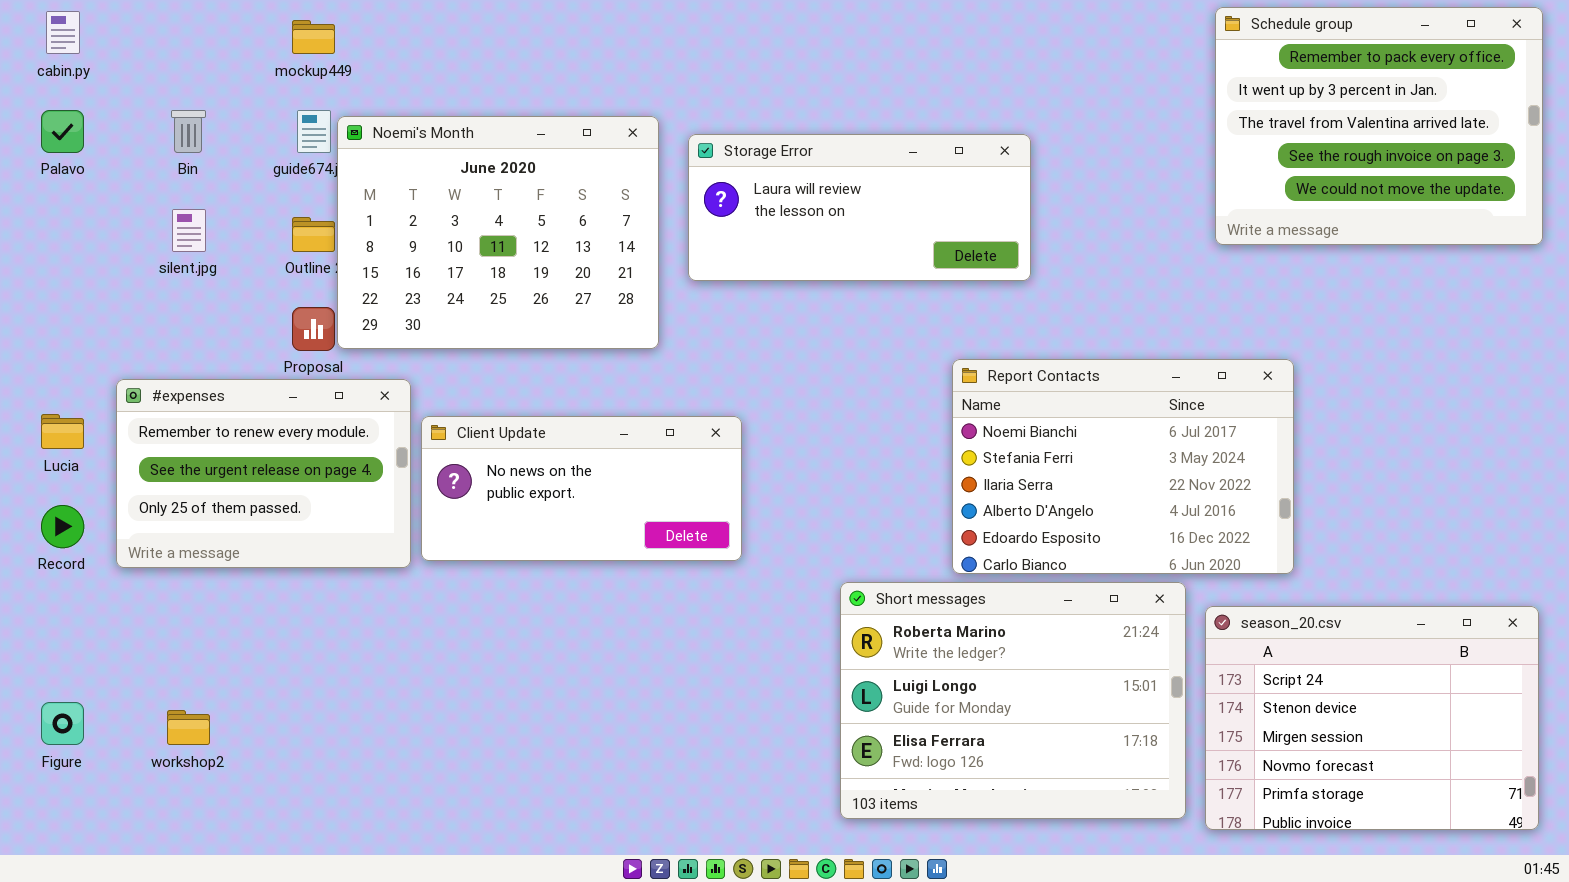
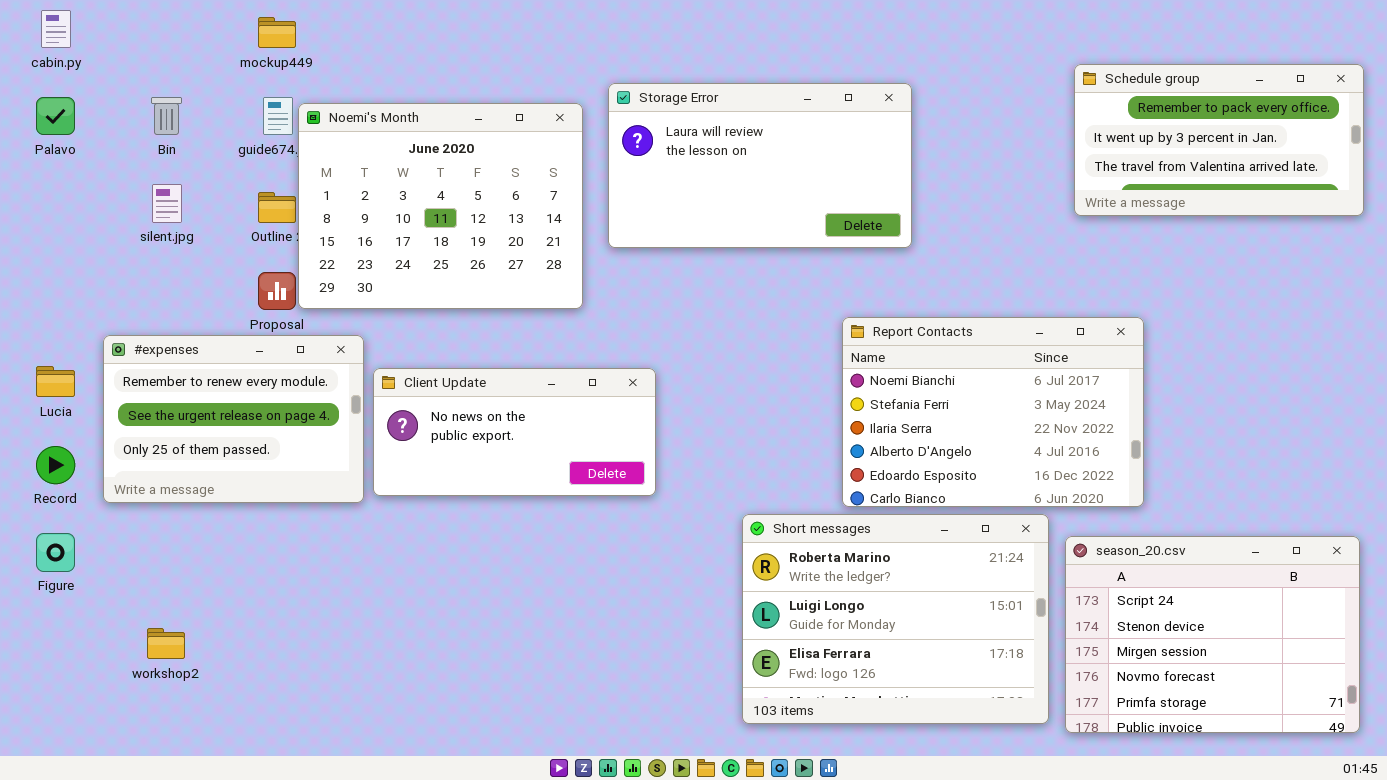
Schedule group: [1215,7,1543,245] -> [1074,64,1364,216], resized
Storage Error: [688,134,1031,281] -> [608,83,912,248], resized
Figure: [41,702,84,745] -> [36,533,75,572], moved

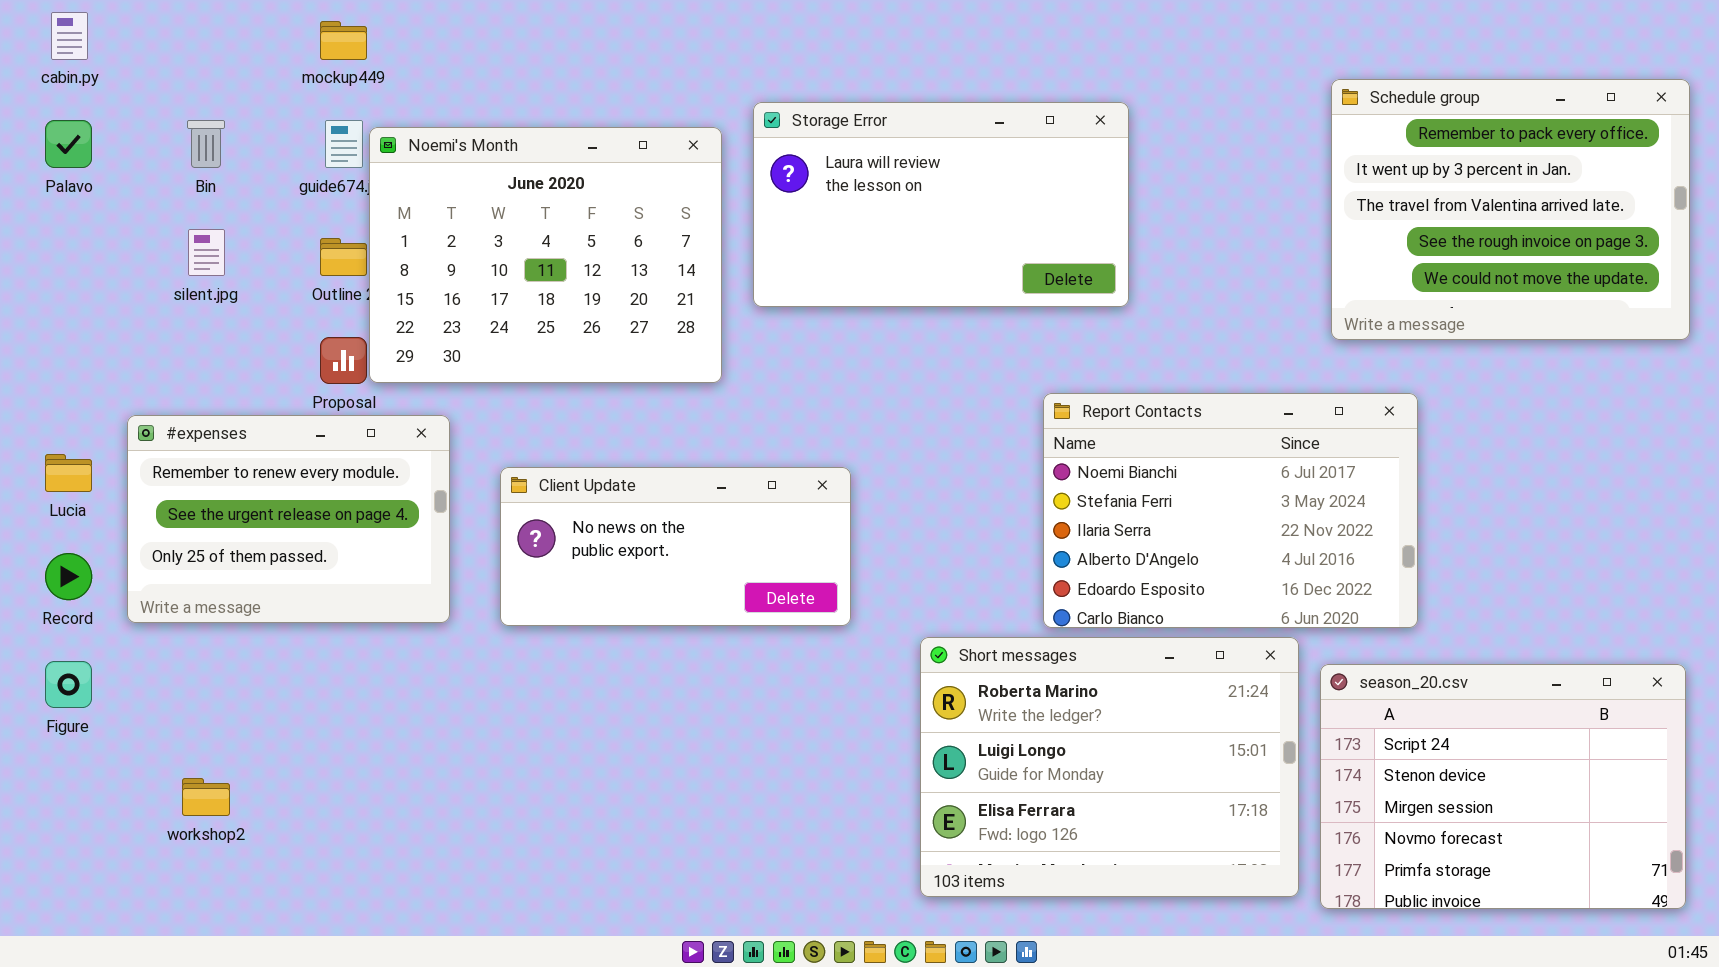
Schedule group: [1074,64,1364,216] -> [1331,79,1690,340], resized
Client Update: [373,368,656,496] -> [500,467,851,626], moved

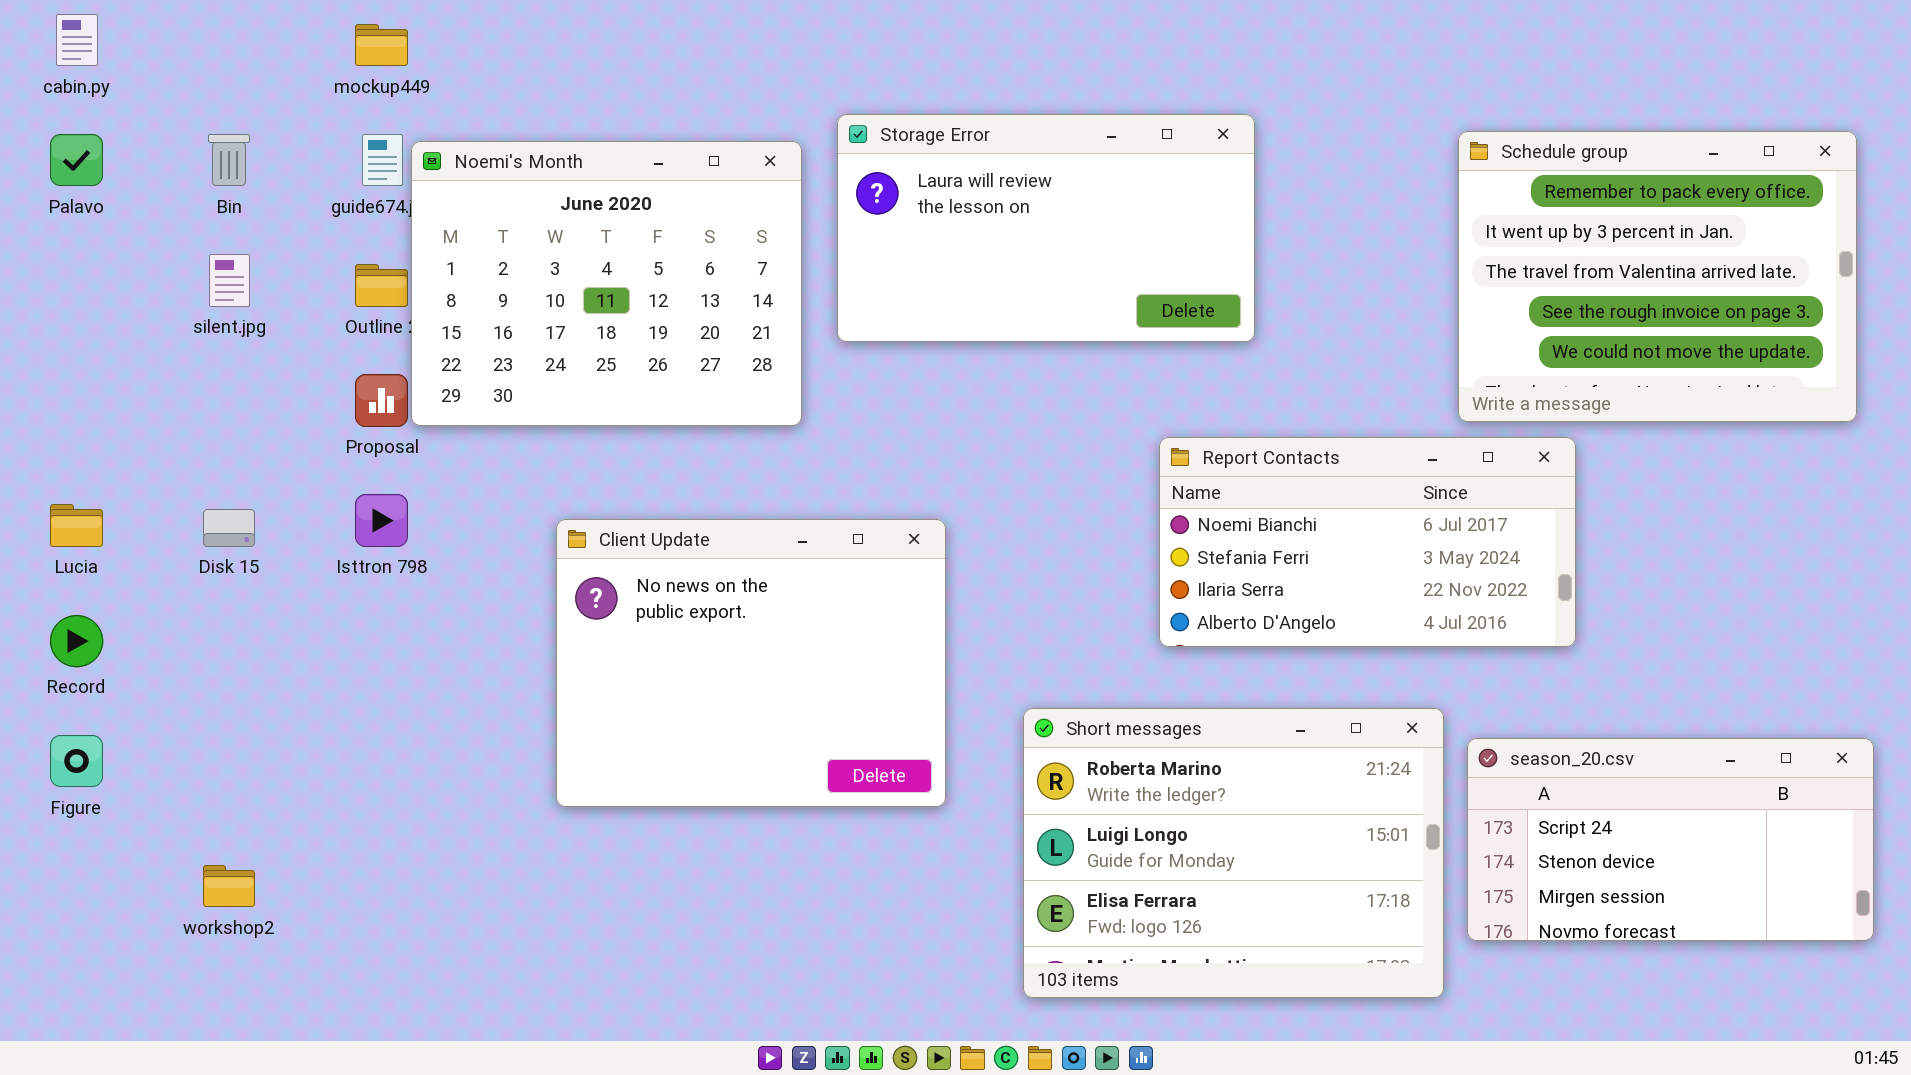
Schedule group: [1331,79,1690,340] -> [1458,131,1857,422], moved
Report Contacts: [1043,393,1418,628] -> [1159,437,1576,647], resized
#expenses: [127,415,450,623] -> none, closed
Client Update: [500,467,851,626] -> [556,519,946,807], resized
season_20.csv: [1320,664,1686,909] -> [1467,738,1874,941], resized

